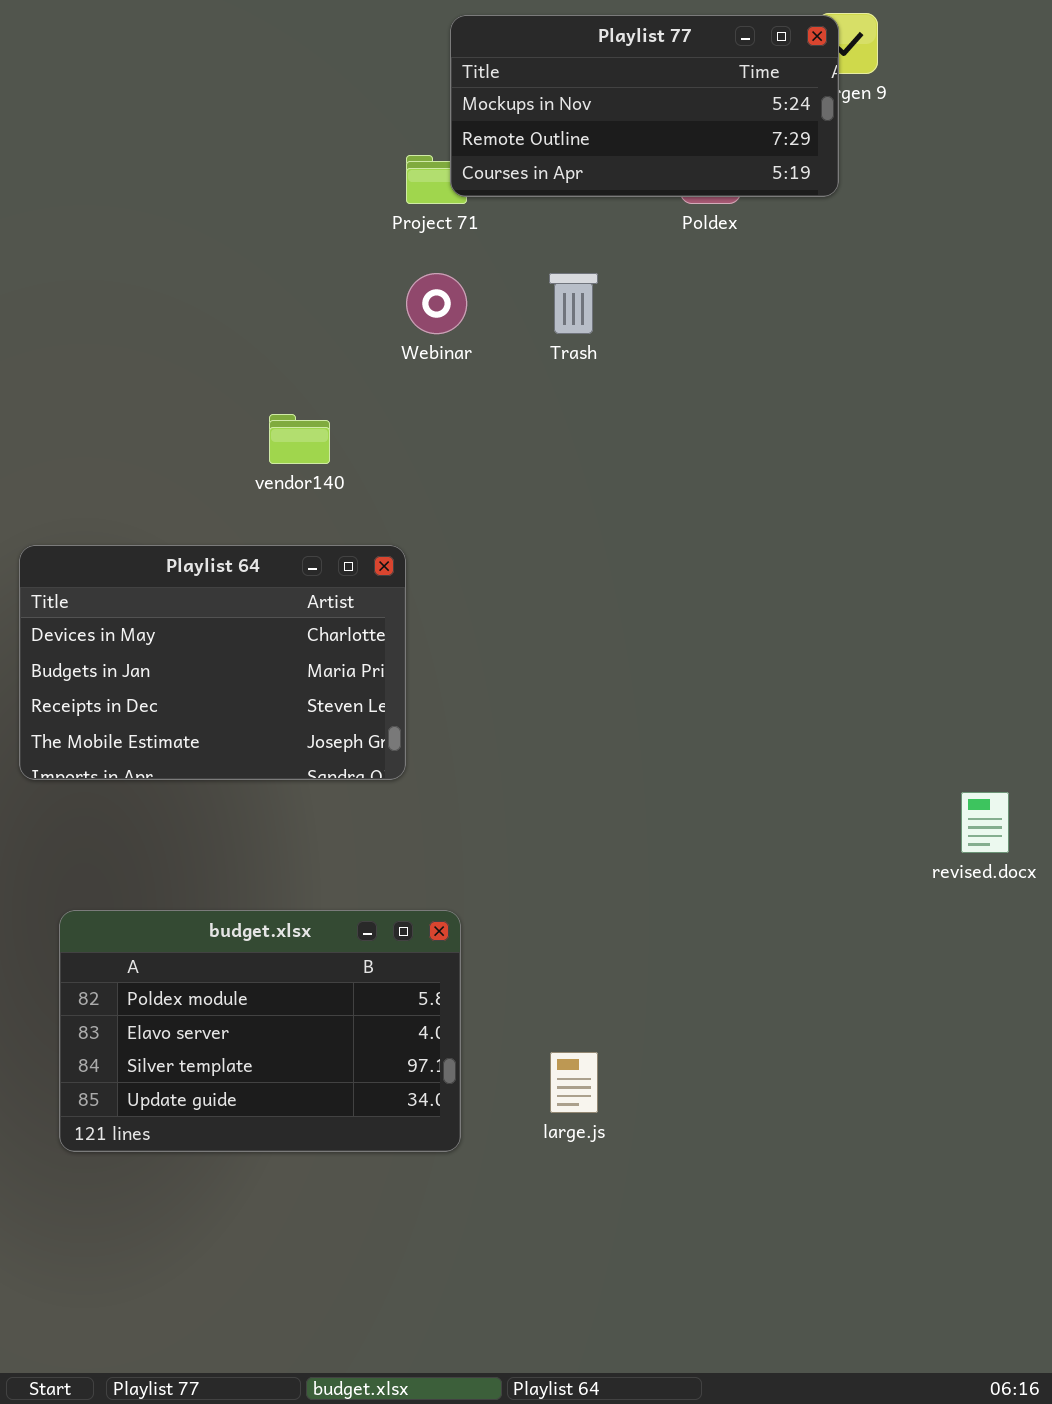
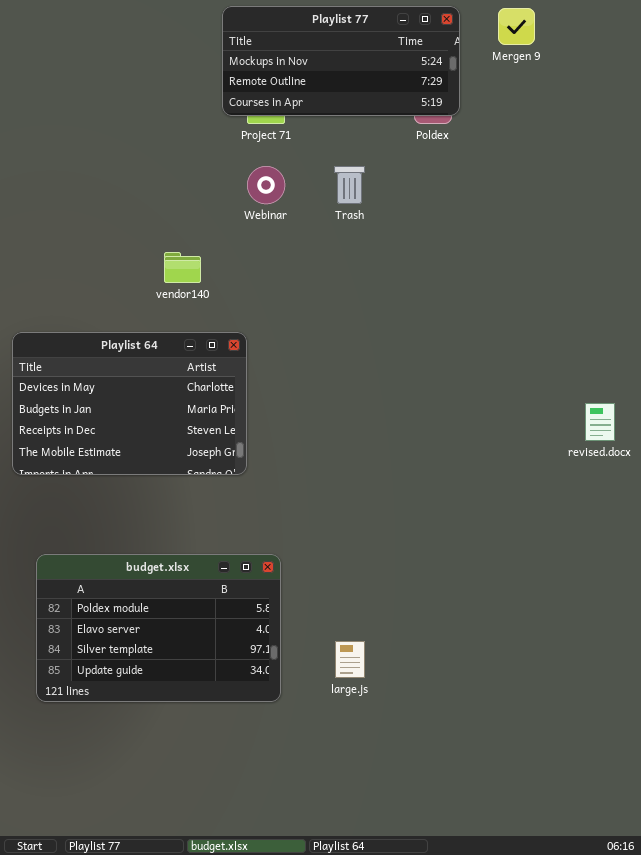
Playlist 77: [450,15,839,197] -> [222,6,460,116], moved
revised.docx: [961,792,1009,853] -> [585,403,615,441], moved

